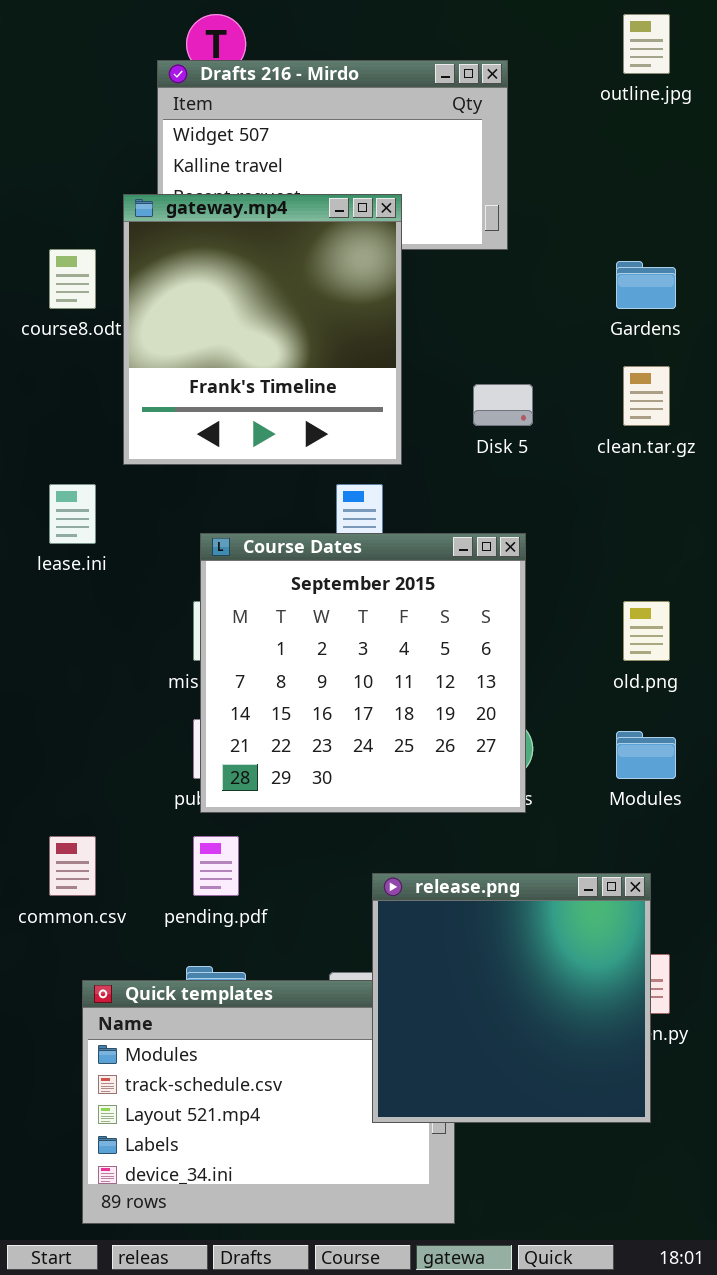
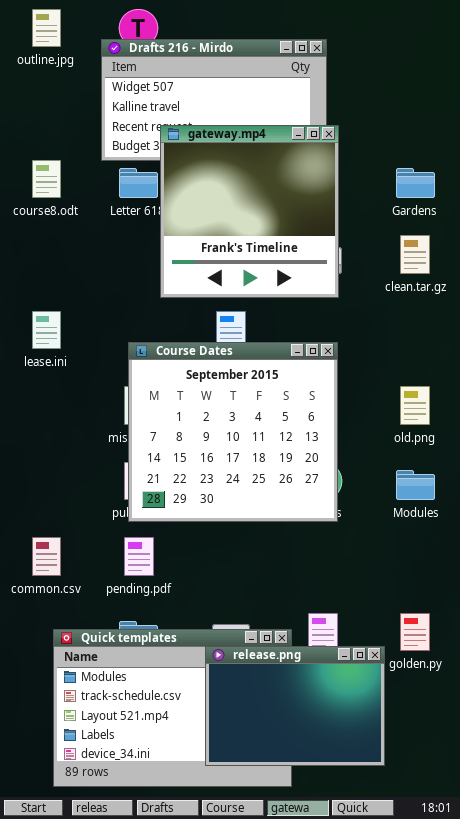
outline.jpg: [623,14,670,74] -> [32,9,61,47], moved
gateway.mp4: [123,194,402,465] -> [160,125,339,298], moved
release.png: [372,873,651,1123] -> [205,646,385,766], moved, resized

